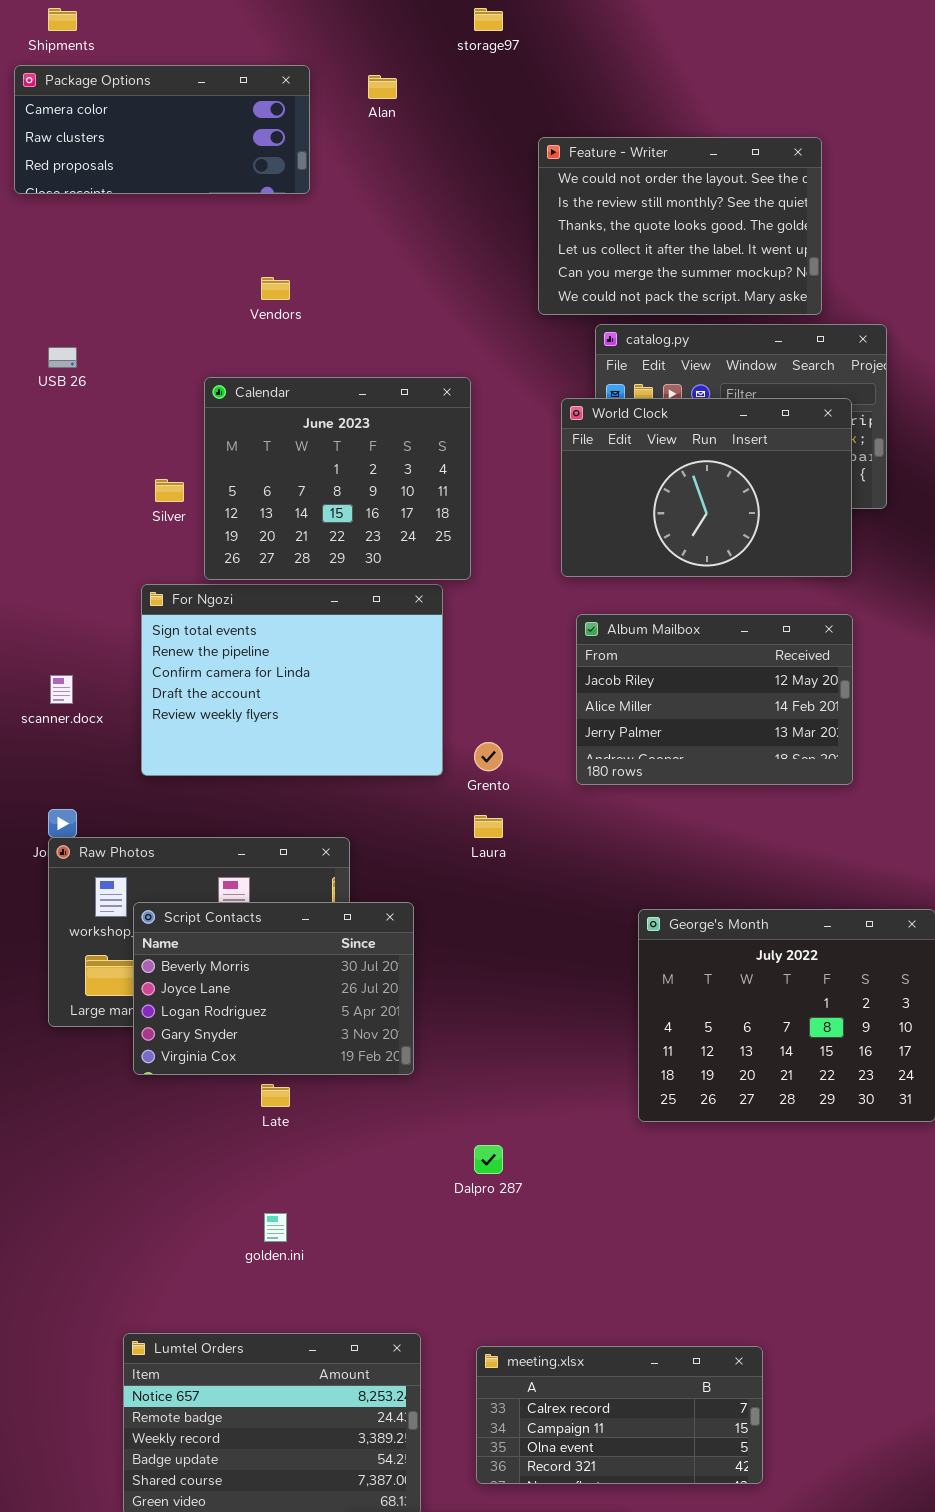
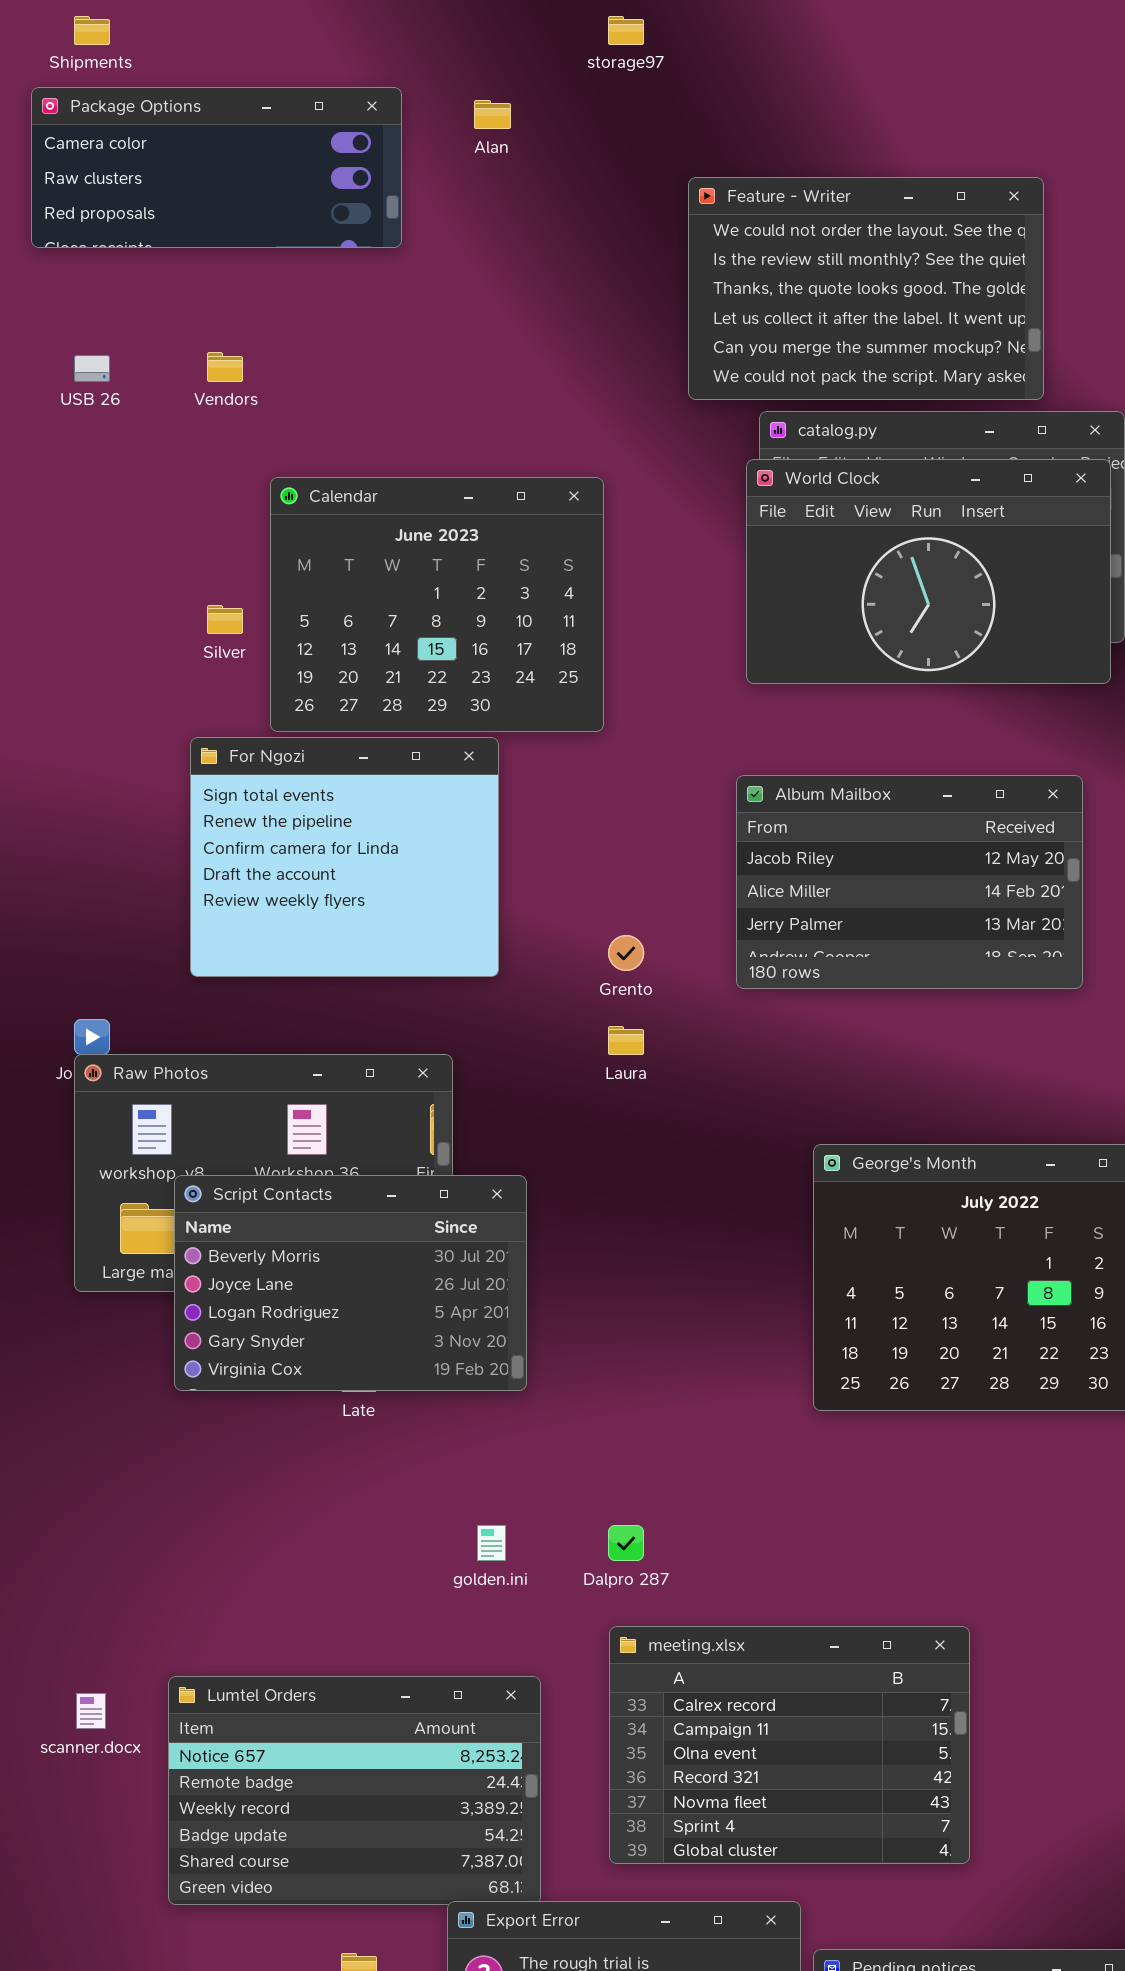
Vendors: [261,277,290,300] -> [207,352,243,382], moved
USB 26: [48,347,77,368] -> [74,355,110,382], moved
World Clock: [561,398,852,577] -> [746,459,1111,684], moved
For Ngozi: [141,584,443,776] -> [190,737,499,977], resized
scanner.docx: [50,675,73,704] -> [76,1693,106,1729], moved
Script Contacts: [133,902,414,1075] -> [174,1175,527,1391], moved
Dalpro 287: [474,1145,503,1174] -> [608,1525,644,1561], moved
golden.ini: [264,1213,287,1242] -> [477,1525,506,1561], moved
meeting.xlsx: [476,1346,763,1484] -> [609,1626,970,1864], resized

